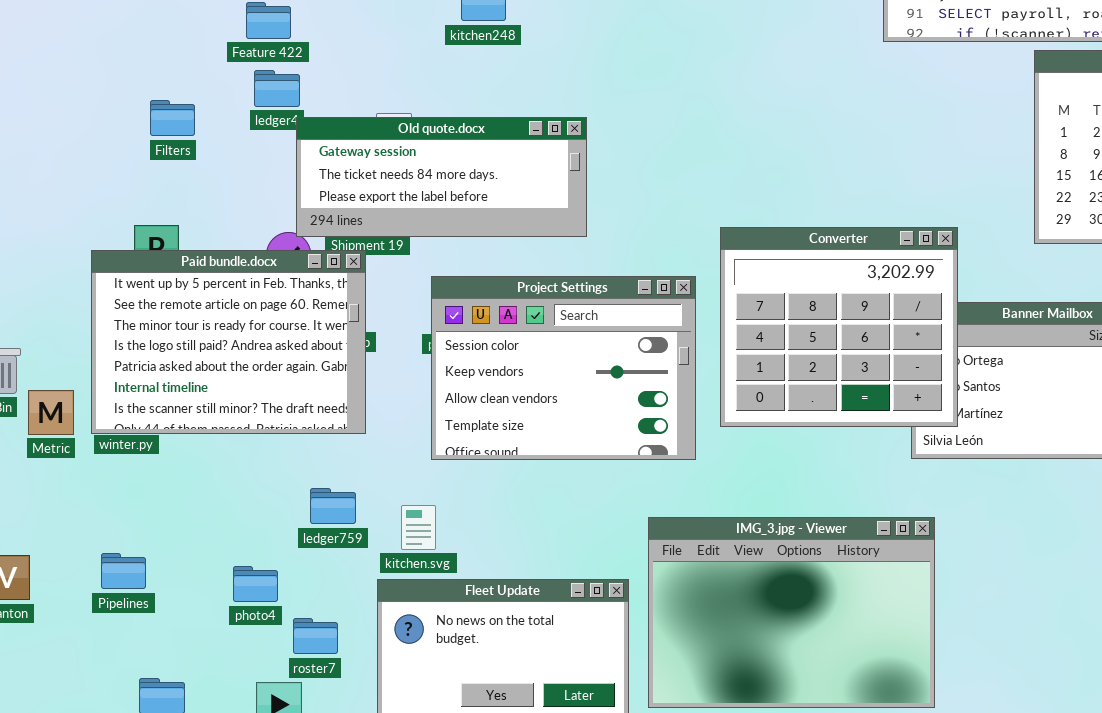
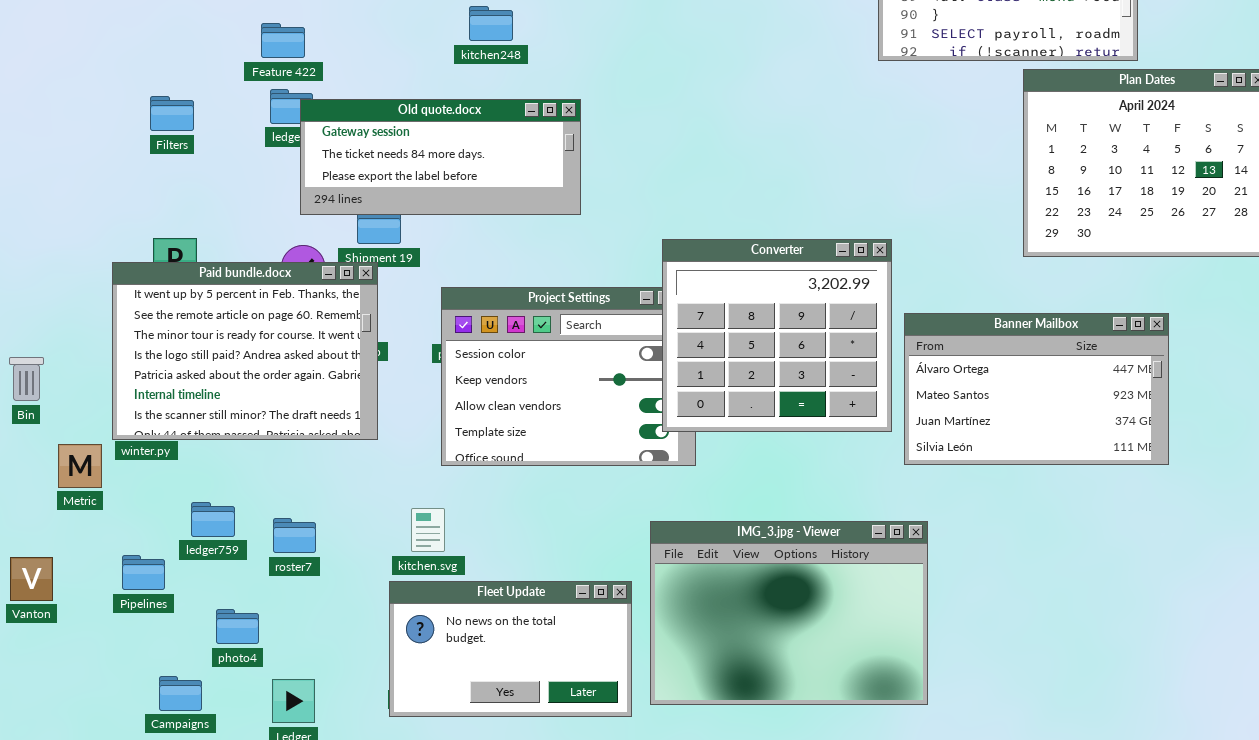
Filters: [150,100,195,136] -> [150,96,194,131], moved
Old quote.docx: [296,117,587,237] -> [300,99,581,215], moved
Converter: [720,227,958,427] -> [662,239,892,432], moved
Metric: [28,390,74,435] -> [58,444,102,488], moved
ledger759: [310,488,356,524] -> [191,502,235,537], moved
photo4: [233,566,278,602] -> [216,609,259,644], moved
roster7: [293,618,338,654] -> [273,518,316,553], moved

